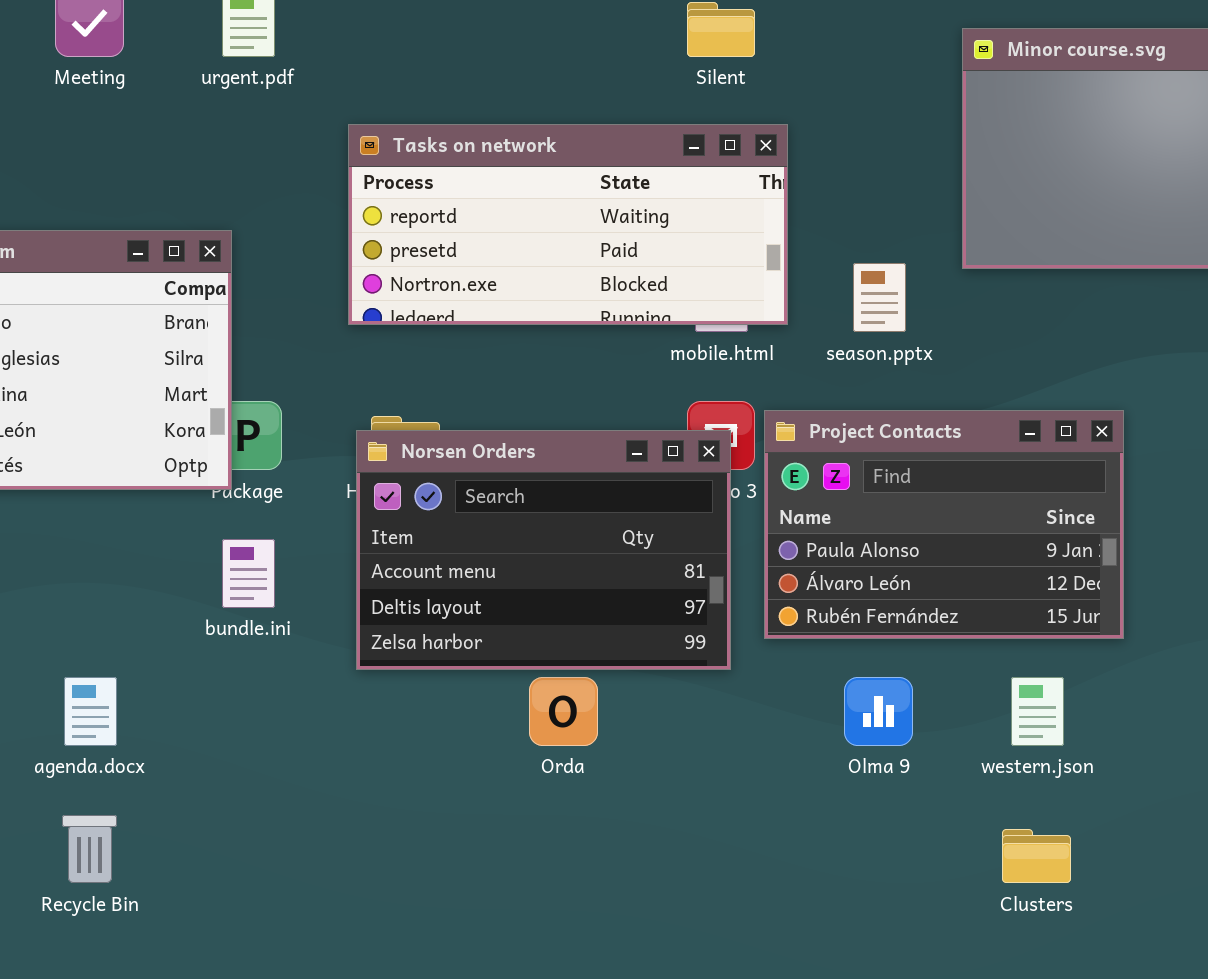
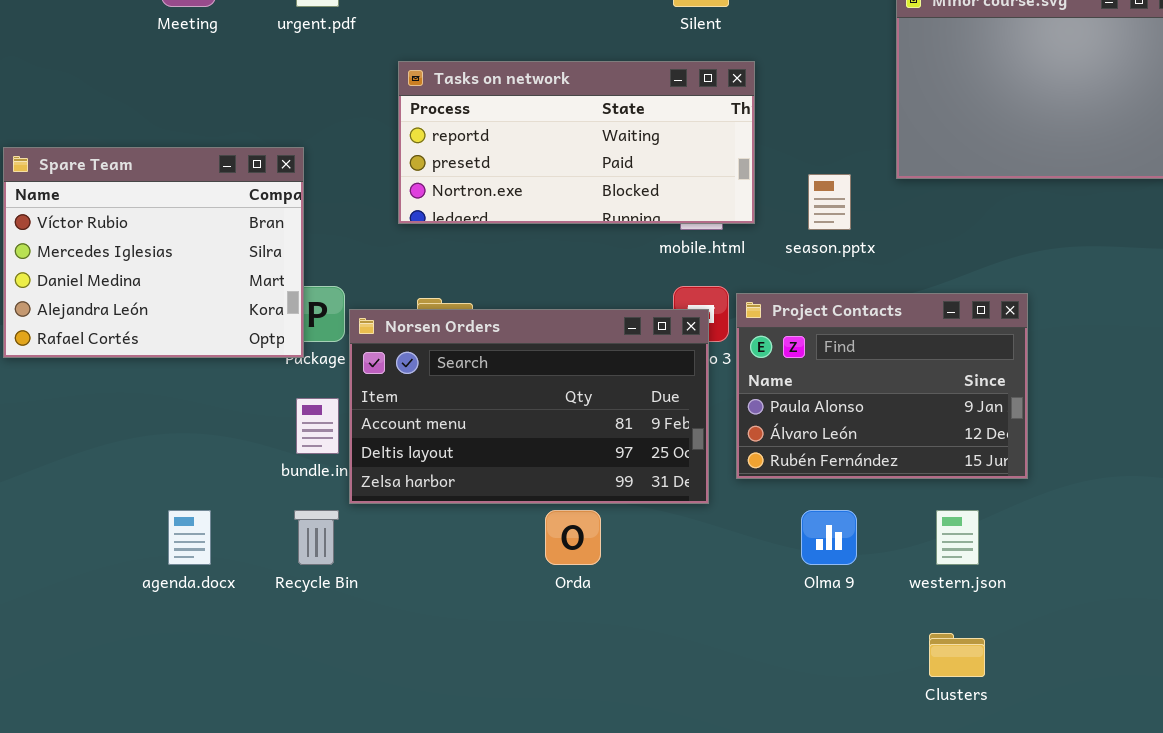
Norsen Orders: [356,430,731,670] -> [349,309,709,504], resized
Recycle Bin: [62,815,117,883] -> [294,510,339,565], moved

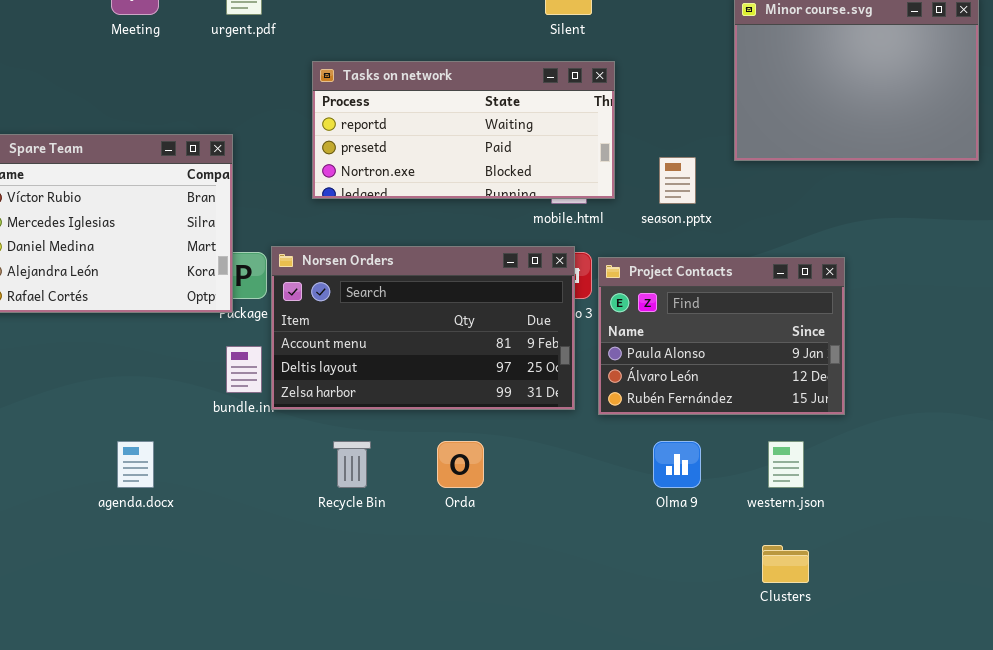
Norsen Orders: [349,309,709,504] -> [271,246,575,410], moved
Recycle Bin: [294,510,339,565] -> [333,441,371,488], moved

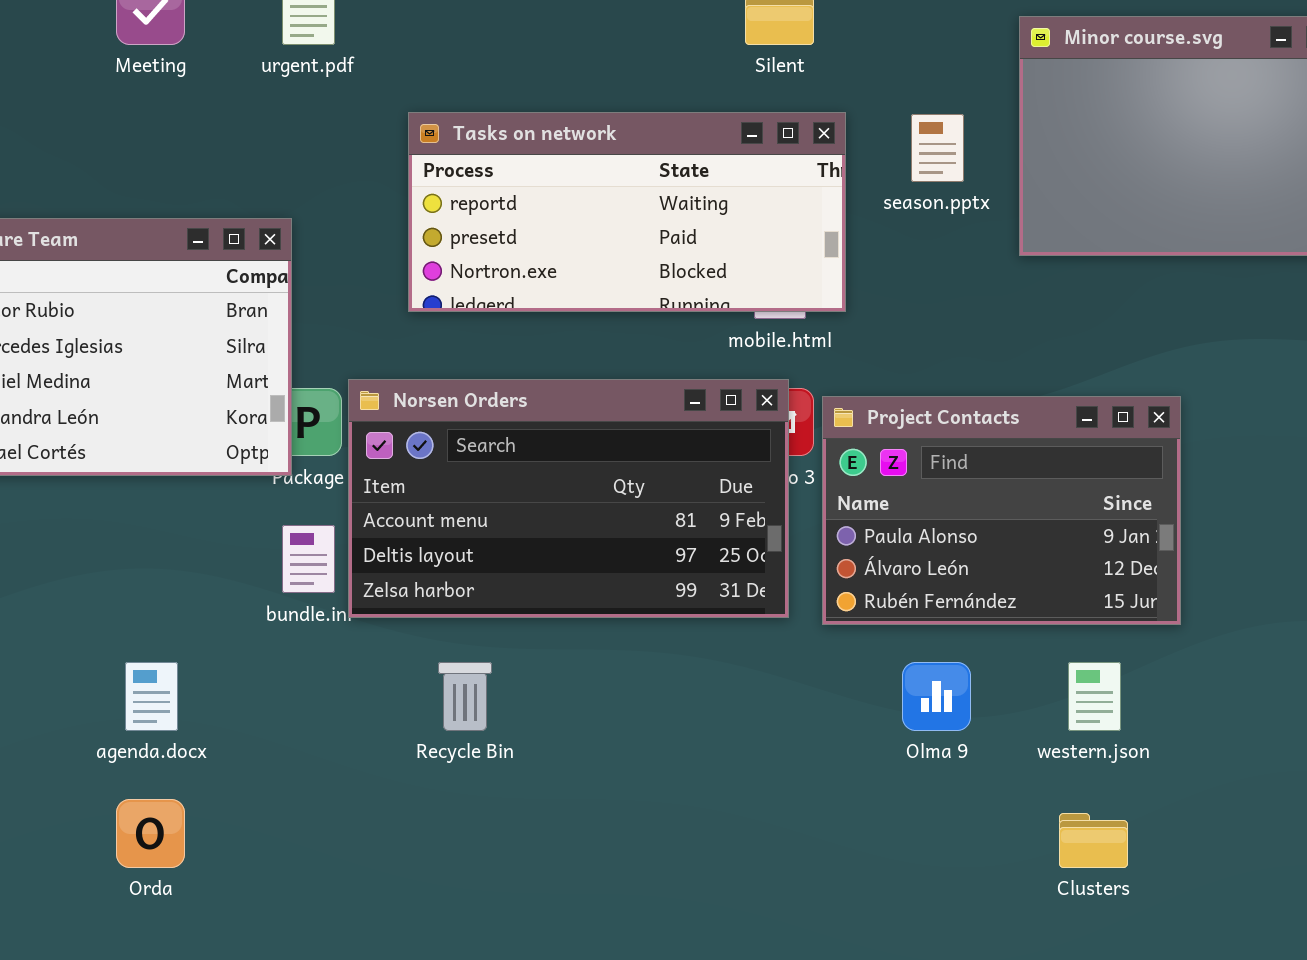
season.pptx: [659,157,696,204] -> [911,114,964,182], moved
Orda: [437,441,484,488] -> [116,799,185,868], moved

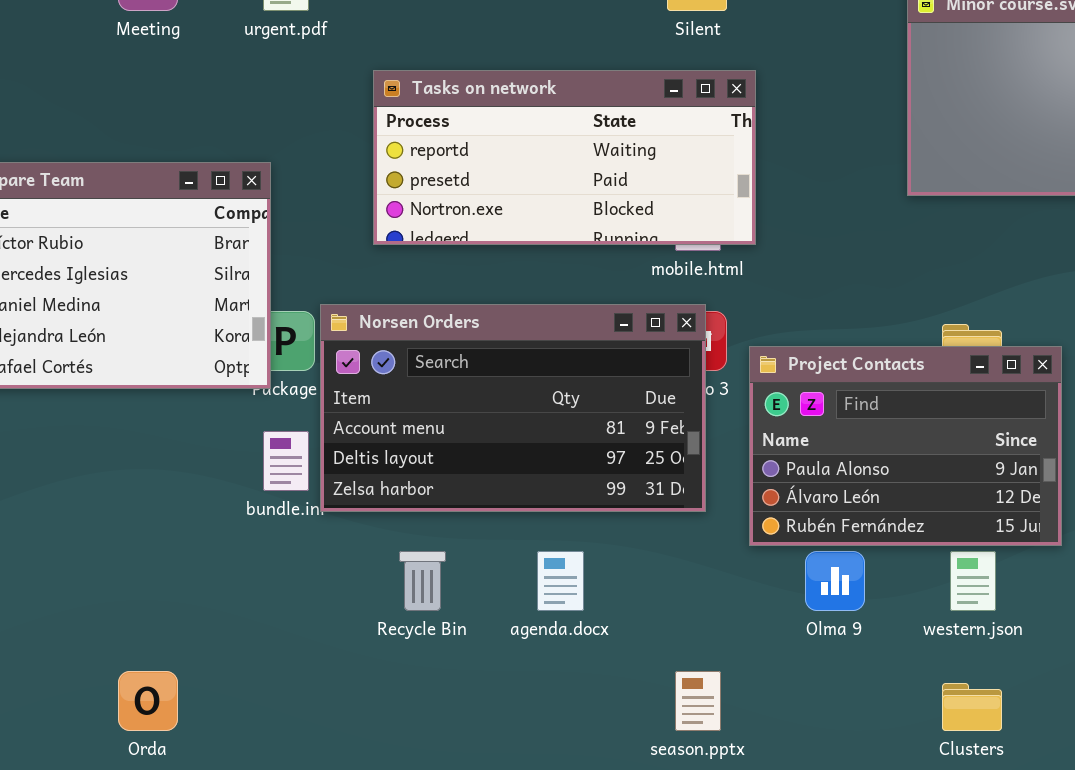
season.pptx: [911,114,964,182] -> [675,671,721,731], moved
Project Contacts: [822,396,1181,625] -> [749,346,1062,546], moved
agenda.docx: [125,662,178,731] -> [537,551,584,611], moved

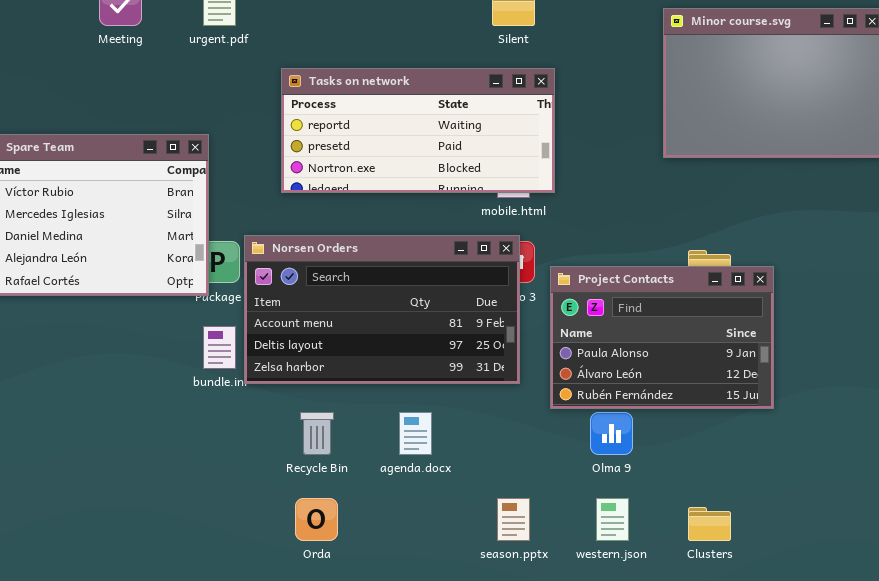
western.json: [950,551,996,611] -> [596,498,629,541], moved
Orda: [118,671,178,731] -> [295,498,338,541], moved

